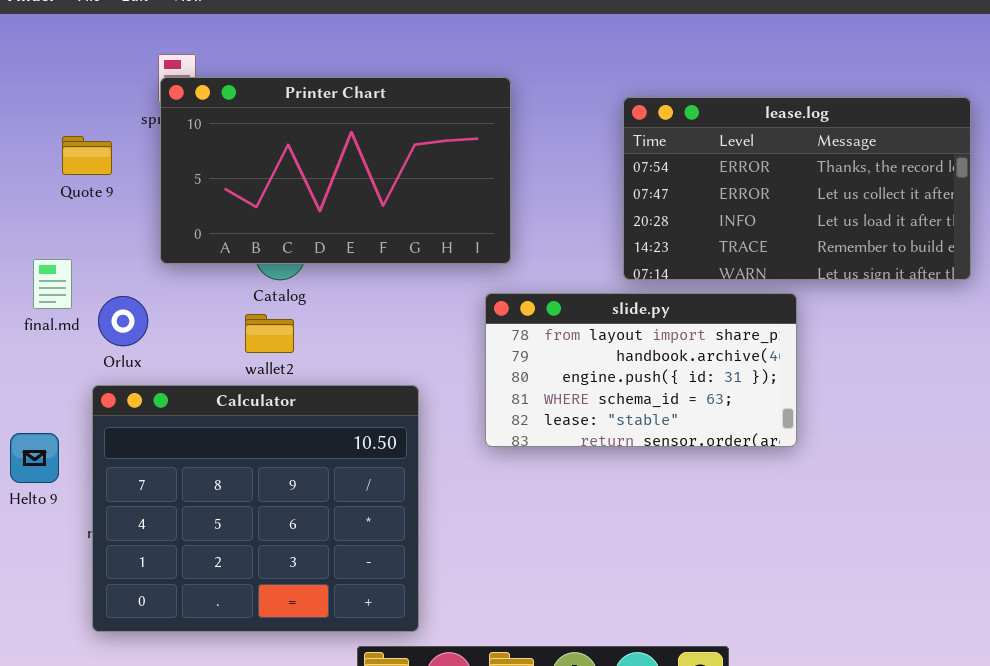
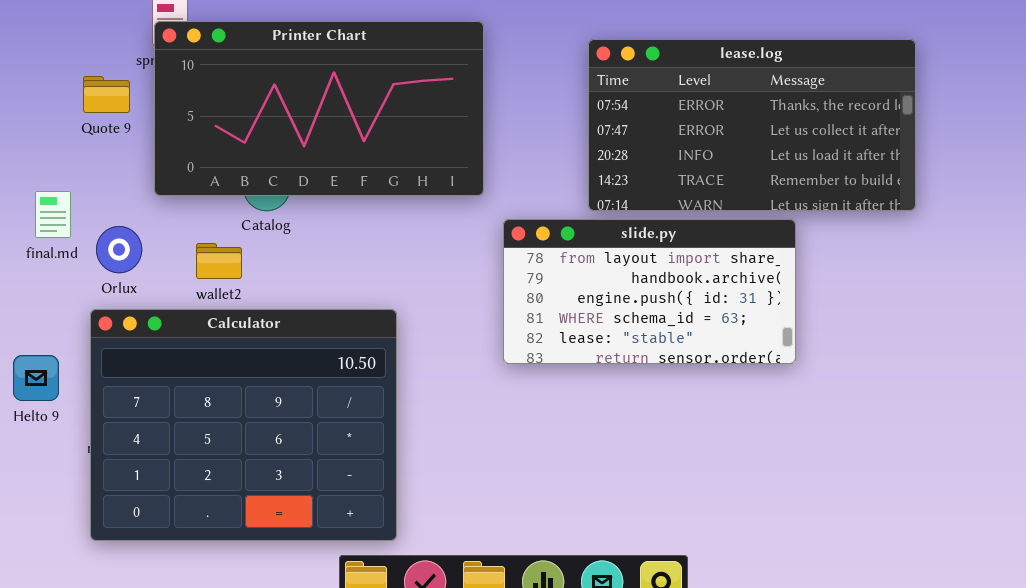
Quote 9: [62,136,112,175] -> [83,76,130,113], moved
slide.py: [485,293,797,447] -> [503,219,796,364], moved
wallet2: [245,314,294,353] -> [196,243,242,279], moved

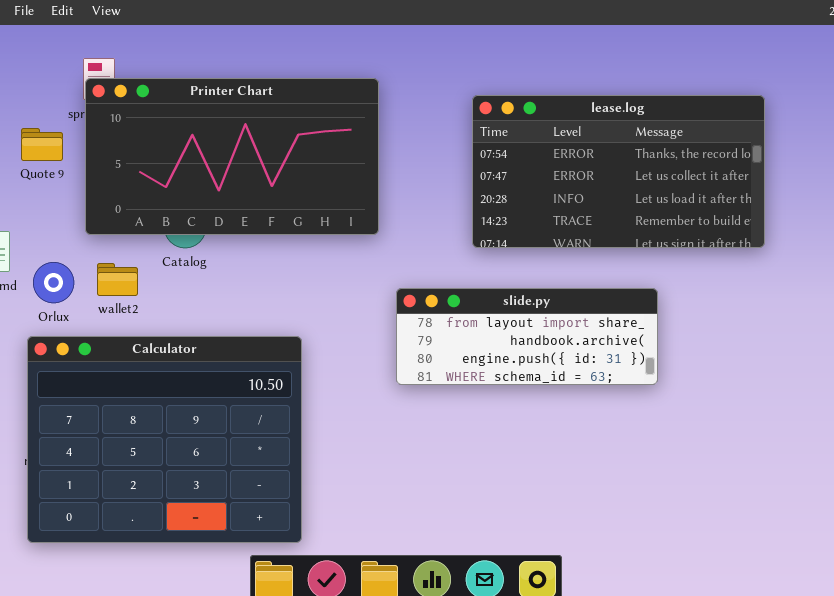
slide.py: [503,219,796,364] -> [396,288,658,385], resized
wallet2: [196,243,242,279] -> [97,263,138,296], moved

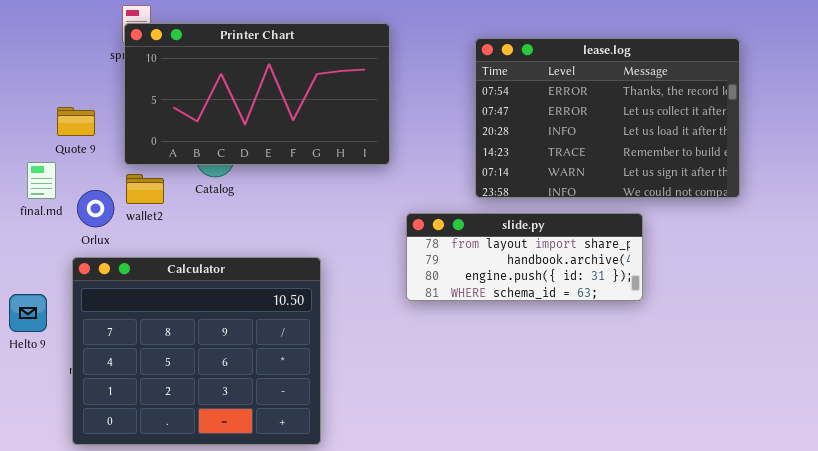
lease.log: [472,95,765,248] -> [475,38,740,198], resized
Quote 9: [21,128,63,161] -> [57,107,95,136], moved
wallet2: [97,263,138,296] -> [126,174,164,204], moved

